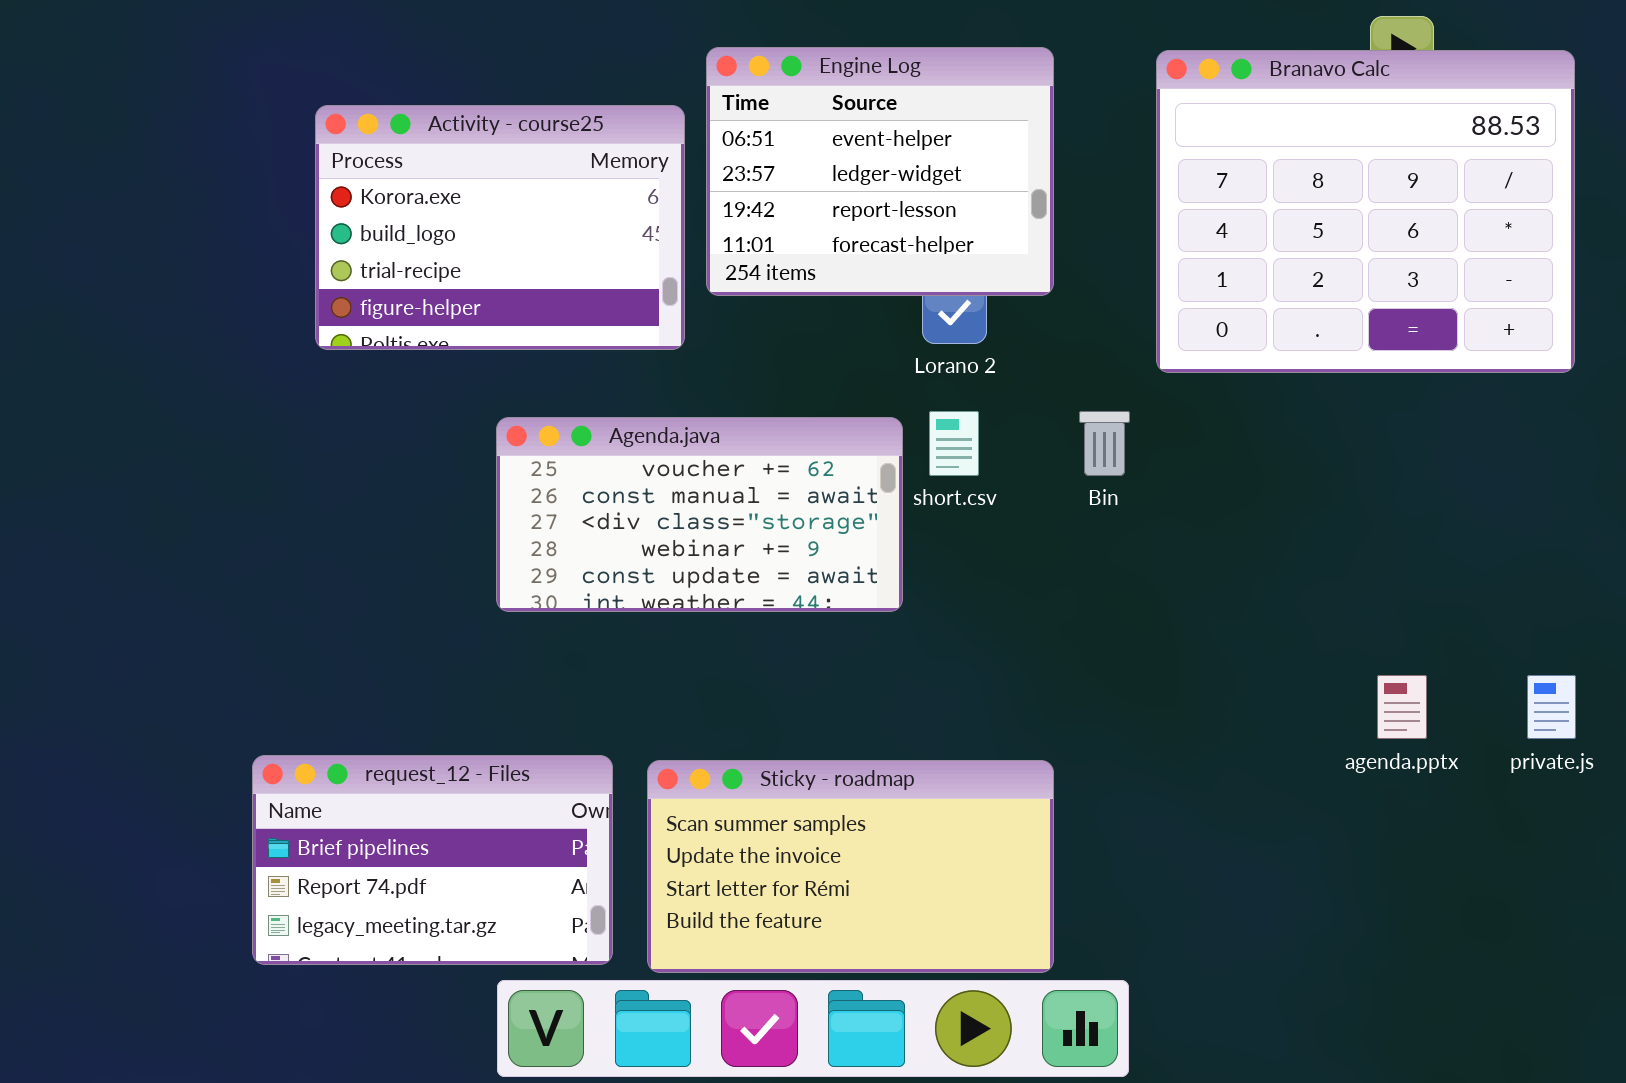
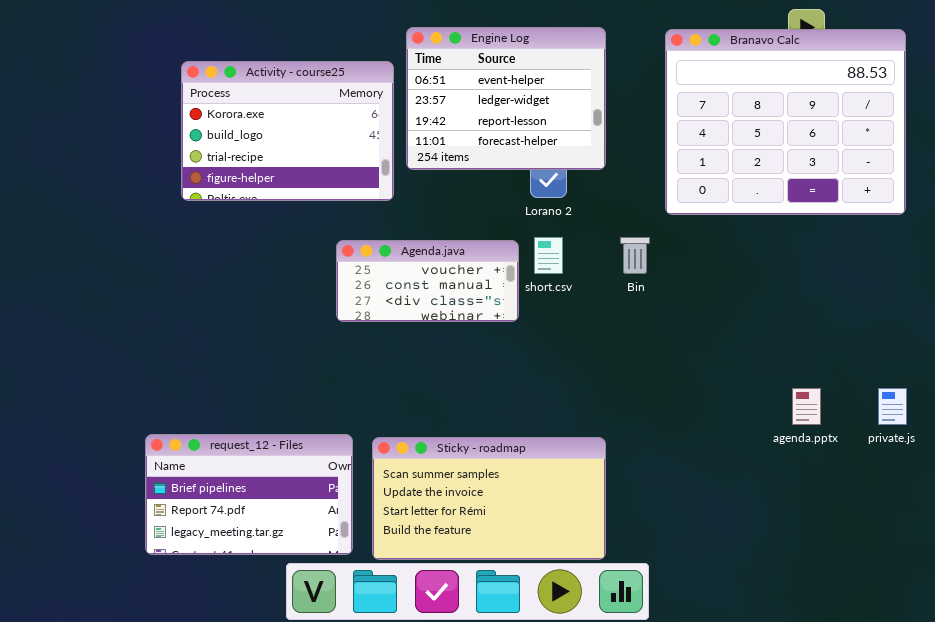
Agenda.java: [496,417,903,612] -> [336,240,519,322], resized

